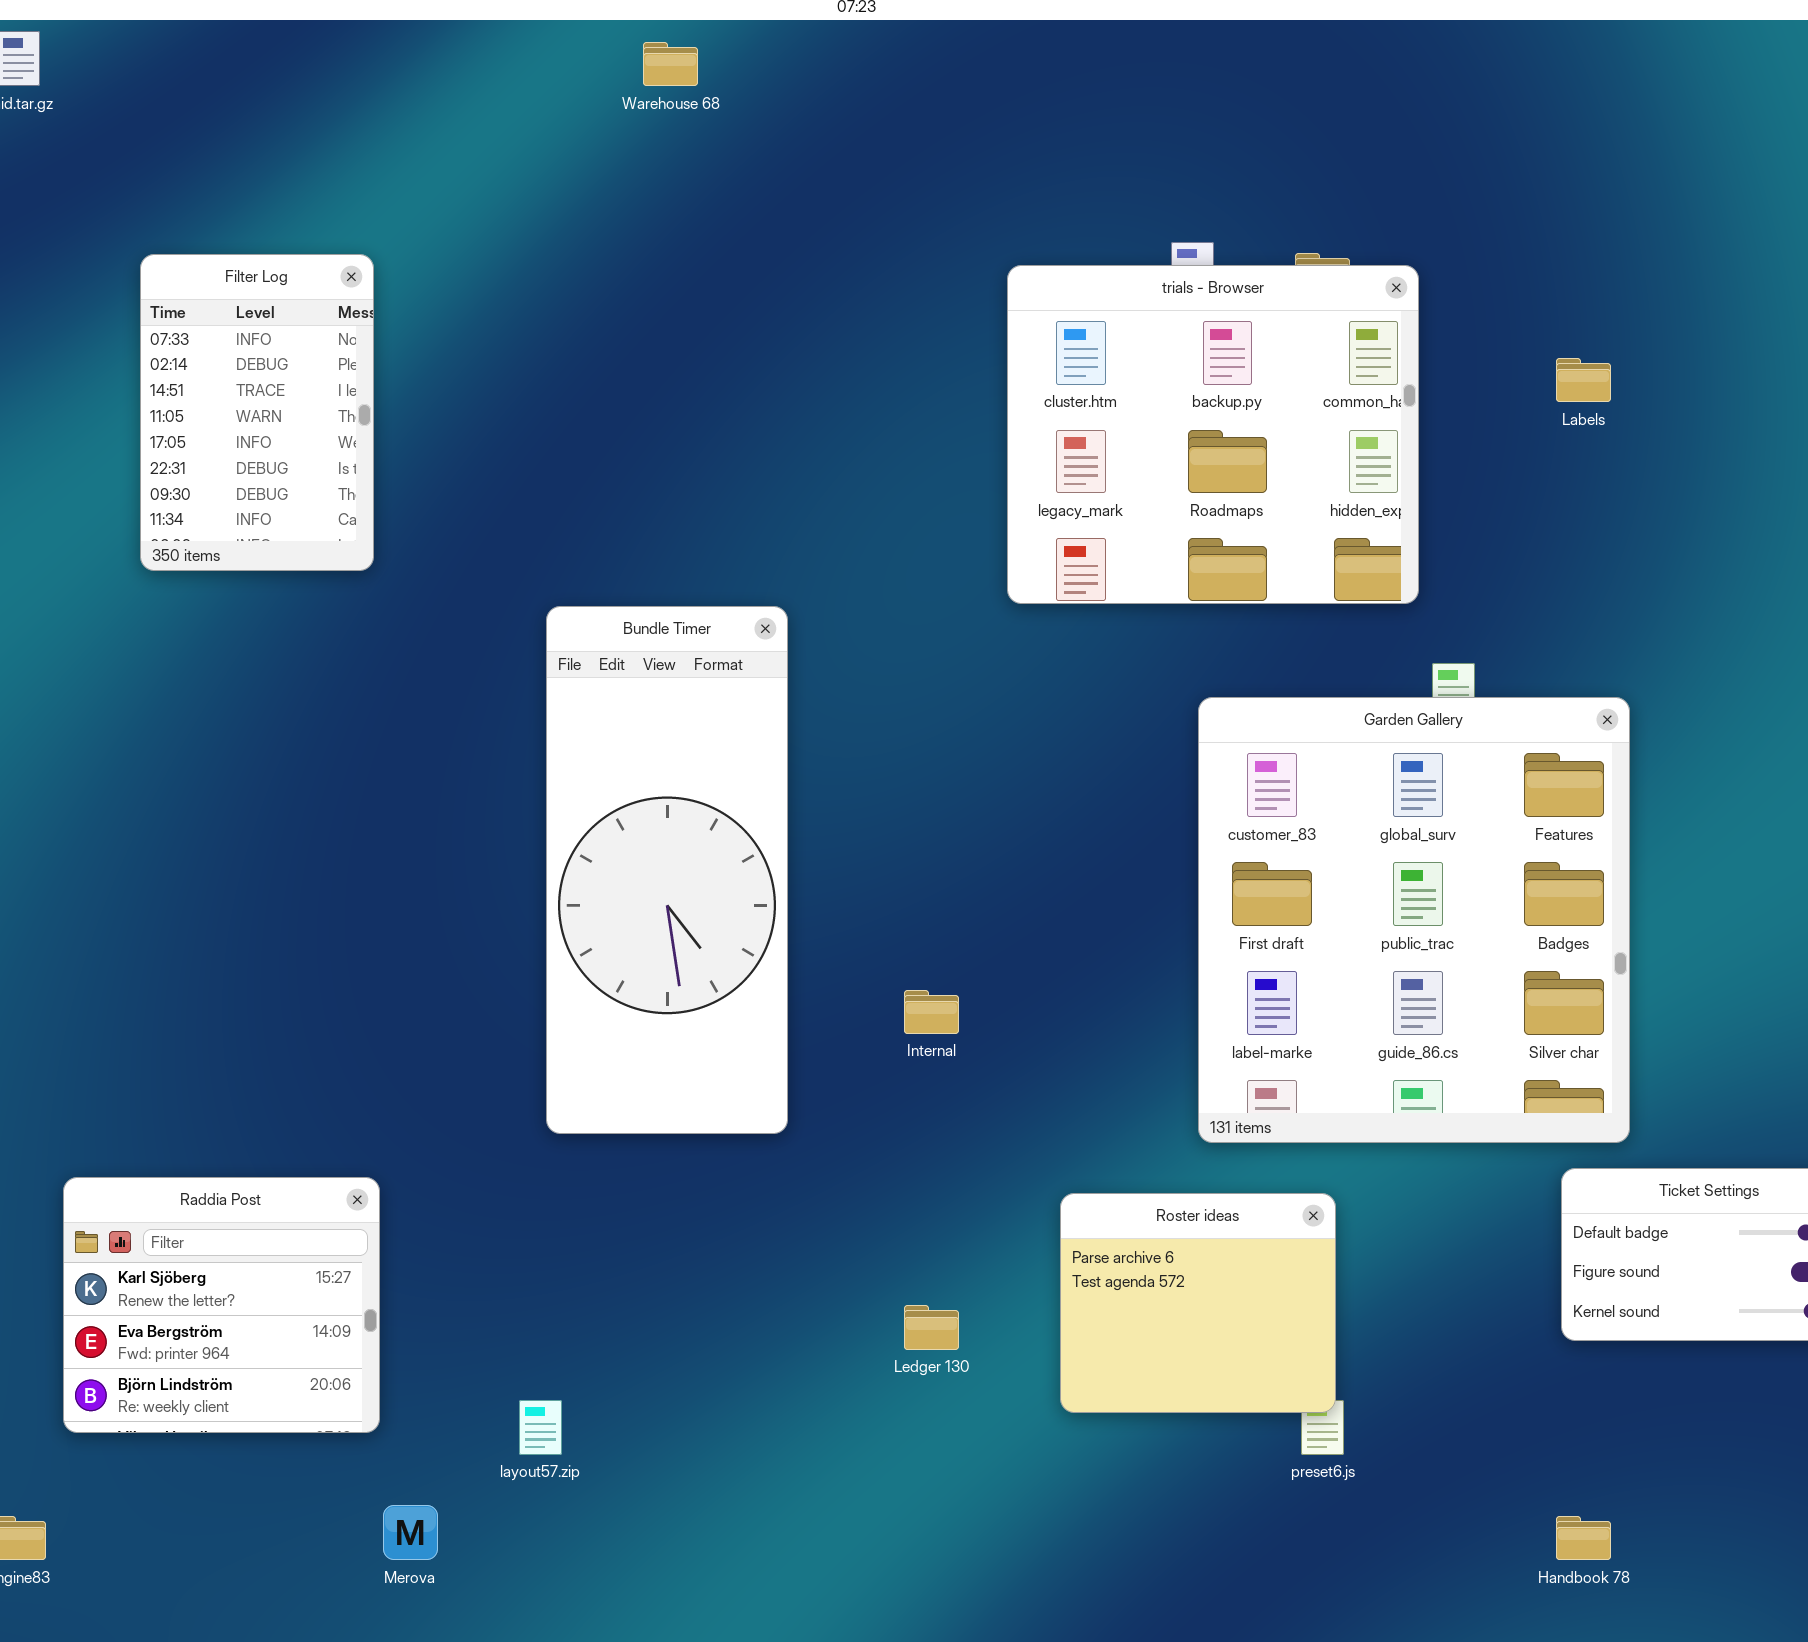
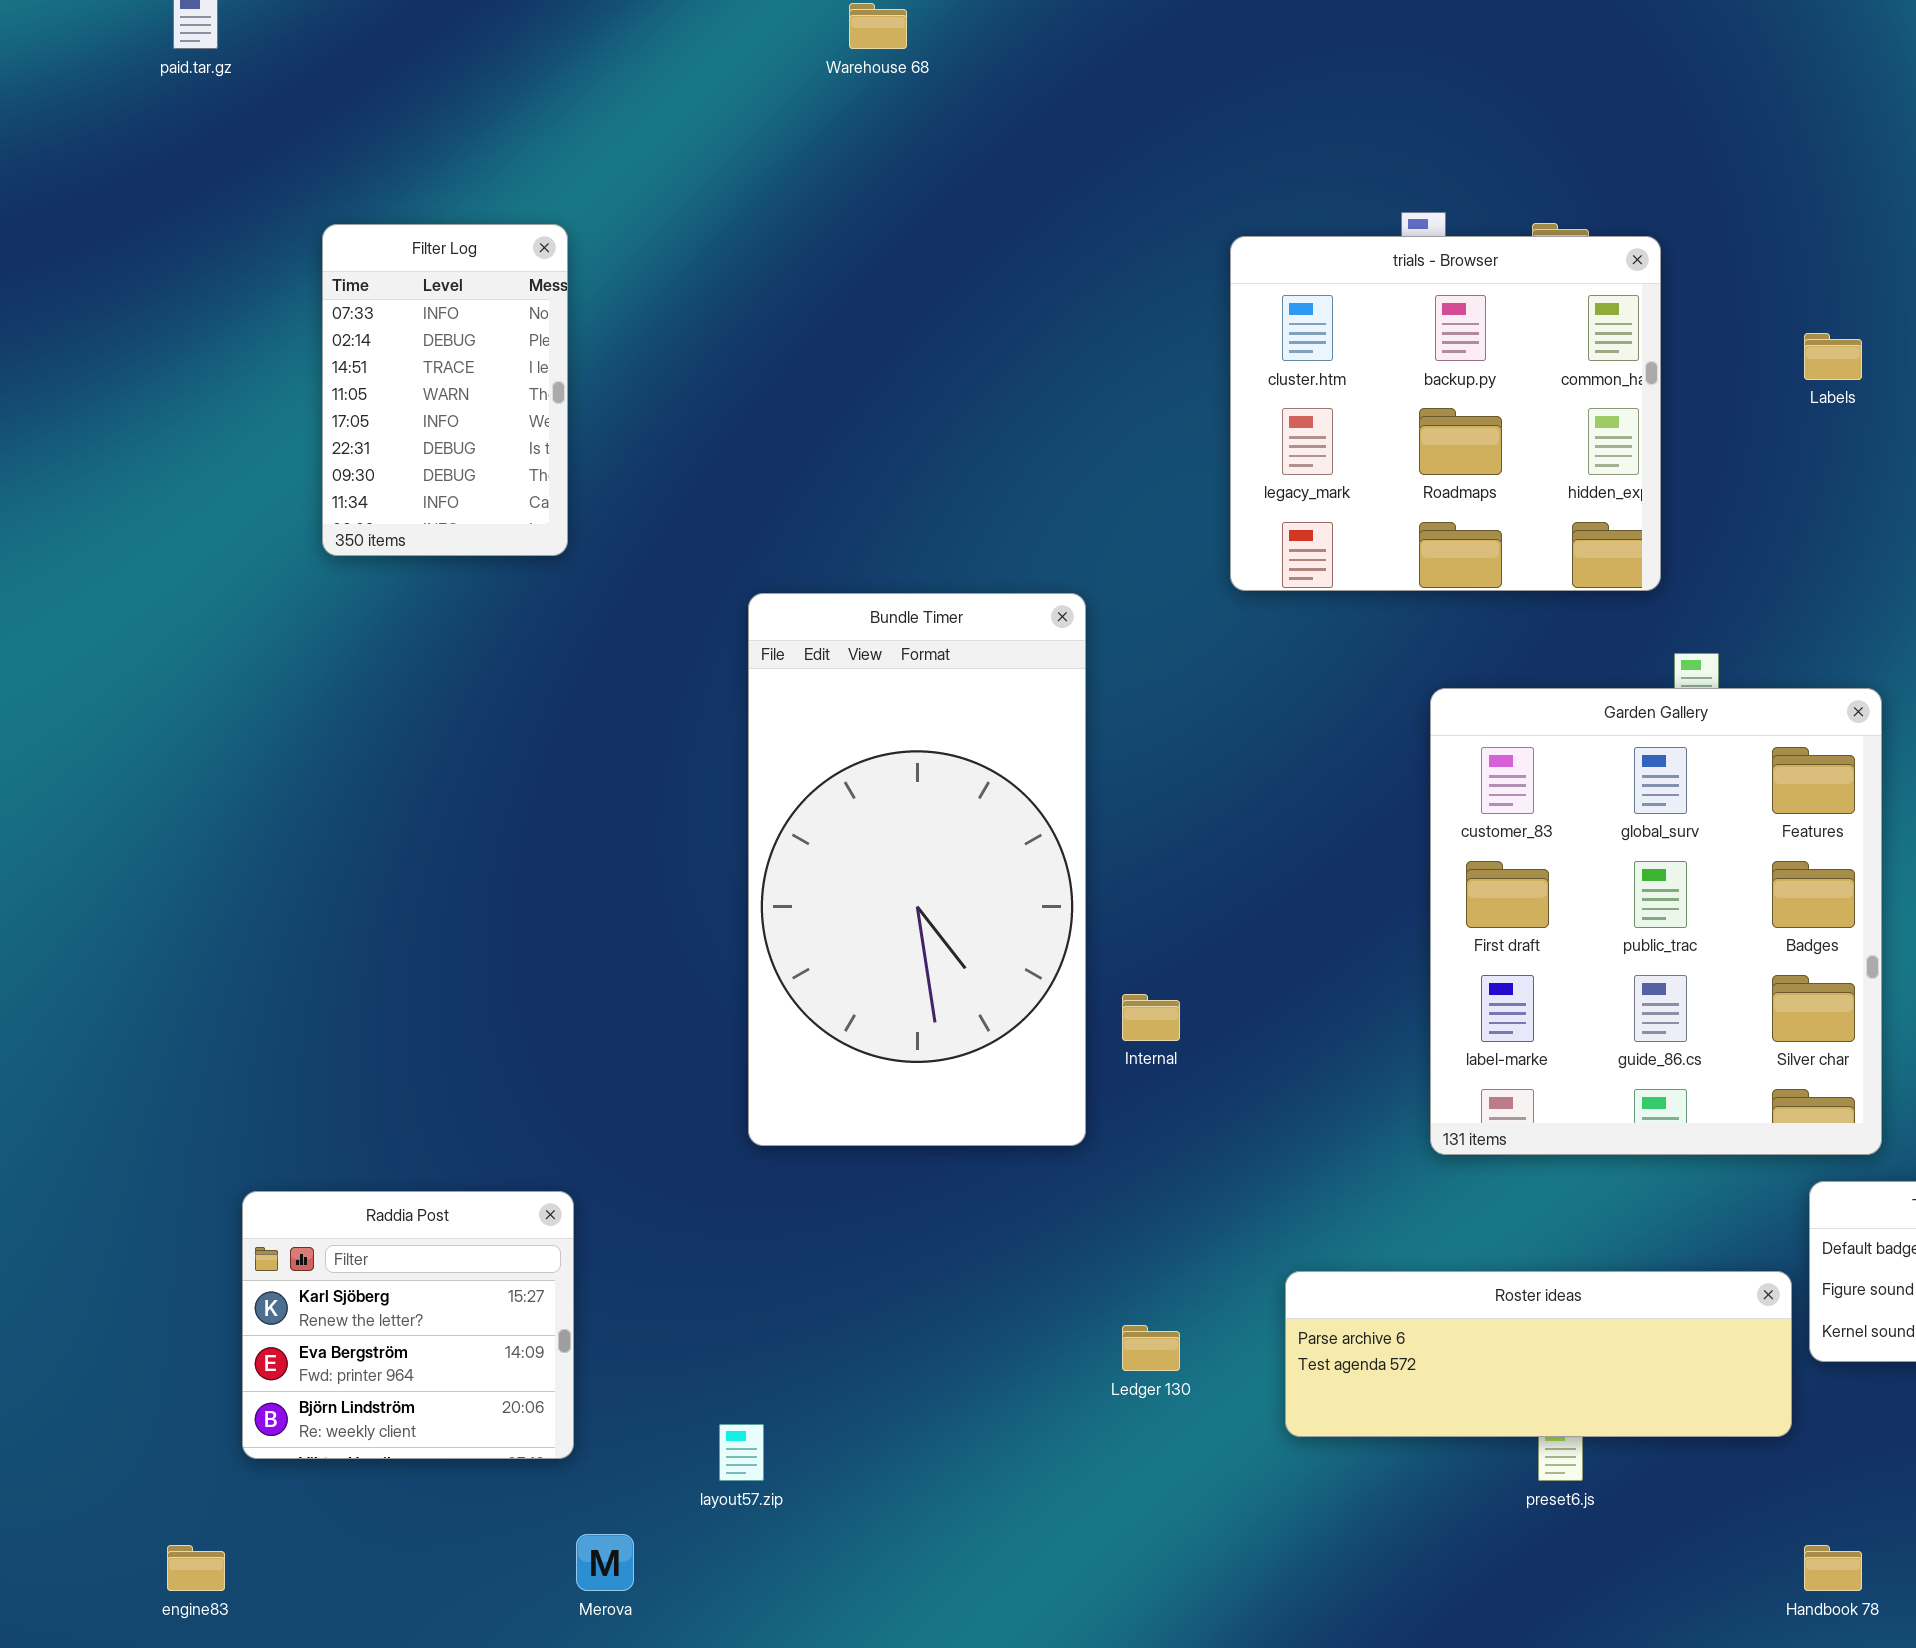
Bundle Timer: [546,606,788,1134] -> [748,593,1086,1146], resized
Roster ideas: [1060,1193,1336,1413] -> [1285,1271,1792,1437], resized

